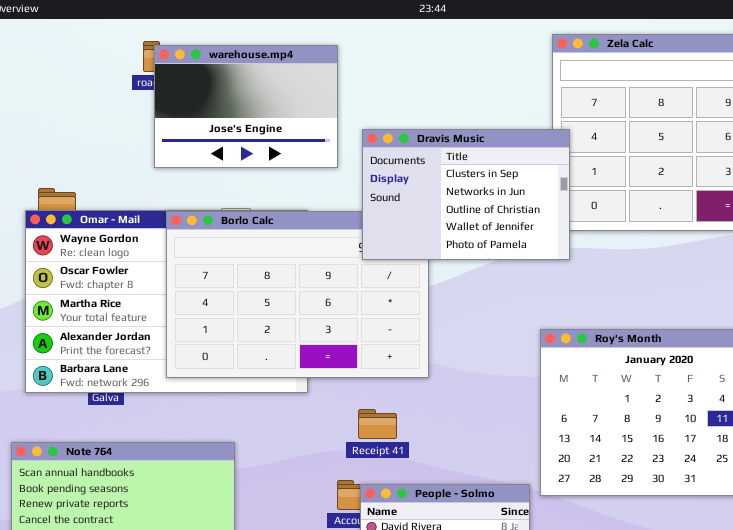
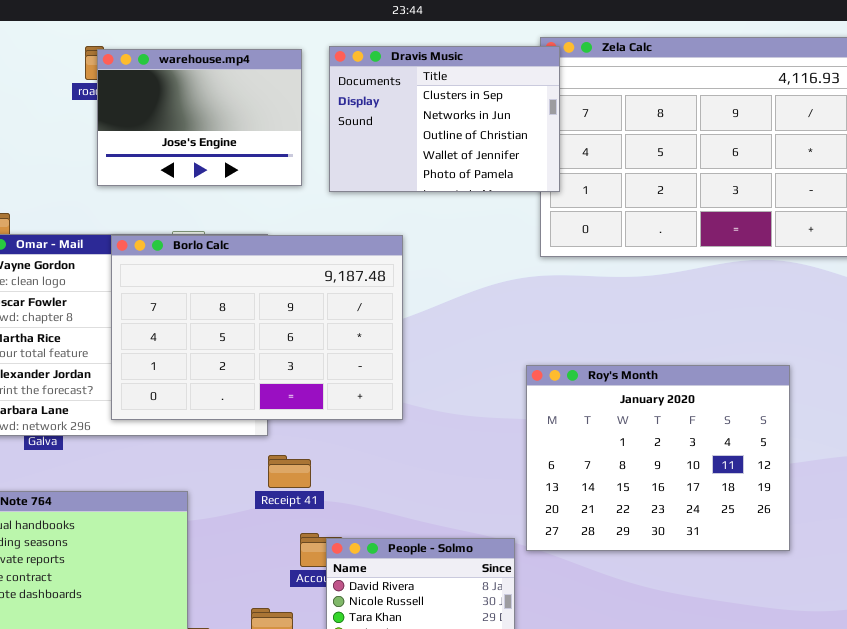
Dravis Music: [362,129,570,260] -> [329,46,560,192], moved
Receipt 41: [358,409,397,439] -> [268,455,311,488], moved

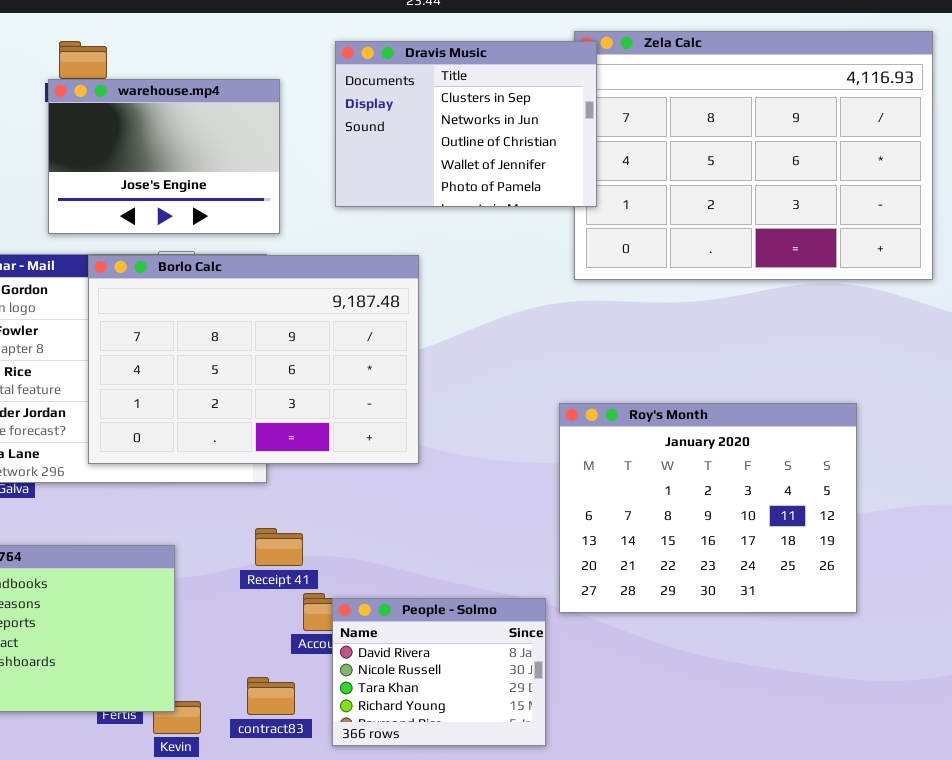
warehouse.mp4: [97,49,302,186] -> [48,79,280,234], moved
Receipt 41: [268,455,311,488] -> [255,528,303,566], moved

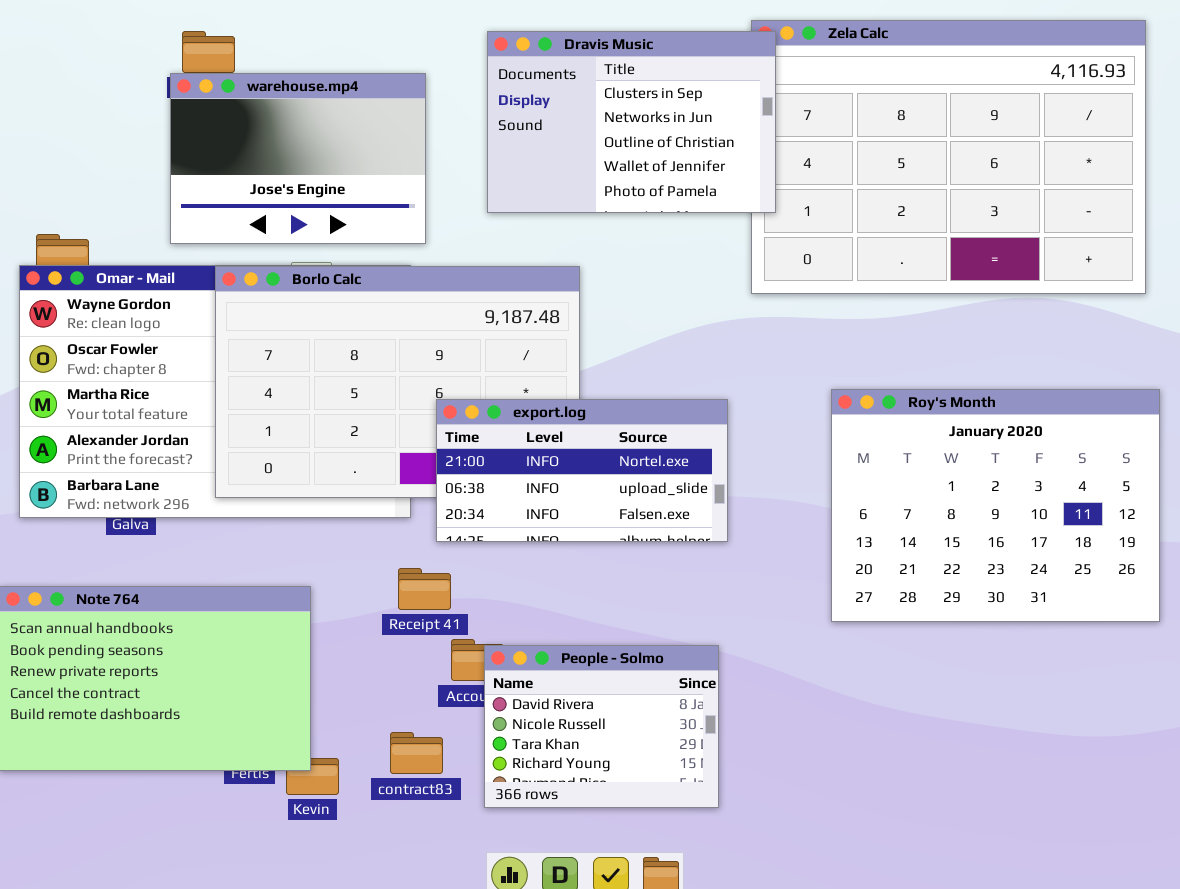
export.log: none -> [436,399,728,542], opened
Roy's Month: [559,403,857,613] -> [831,389,1160,622], moved

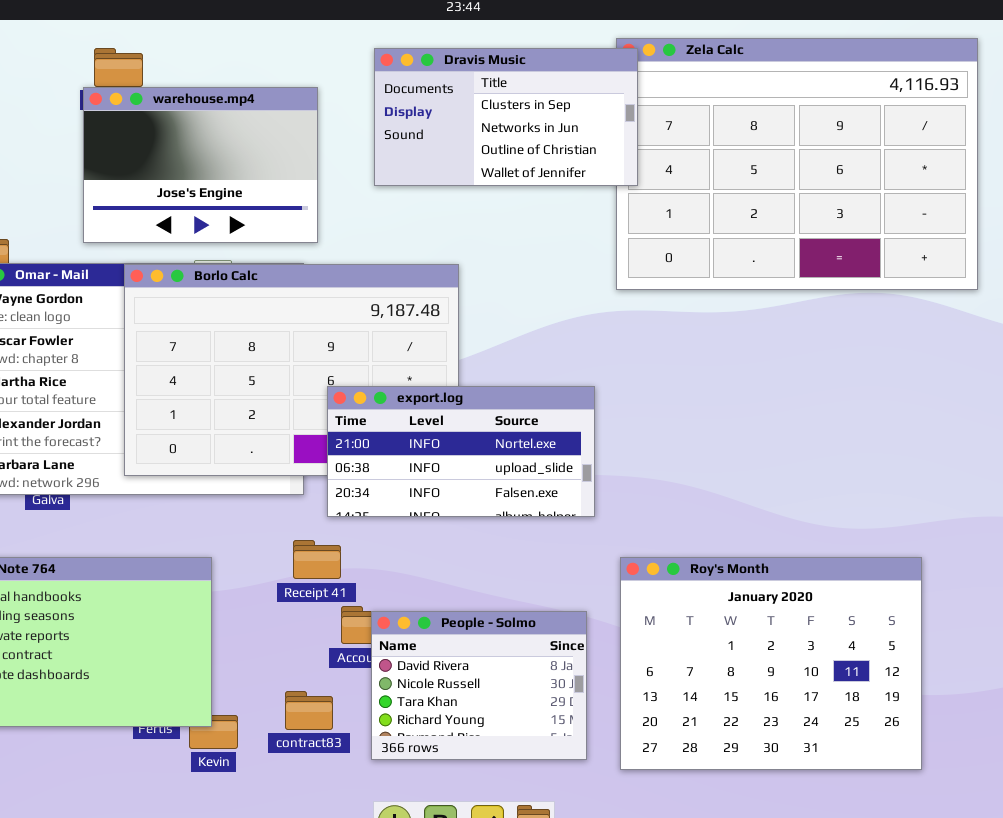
Dravis Music: [487,31,776,213] -> [374,48,638,186], resized
Roy's Month: [831,389,1160,622] -> [620,557,922,770], moved

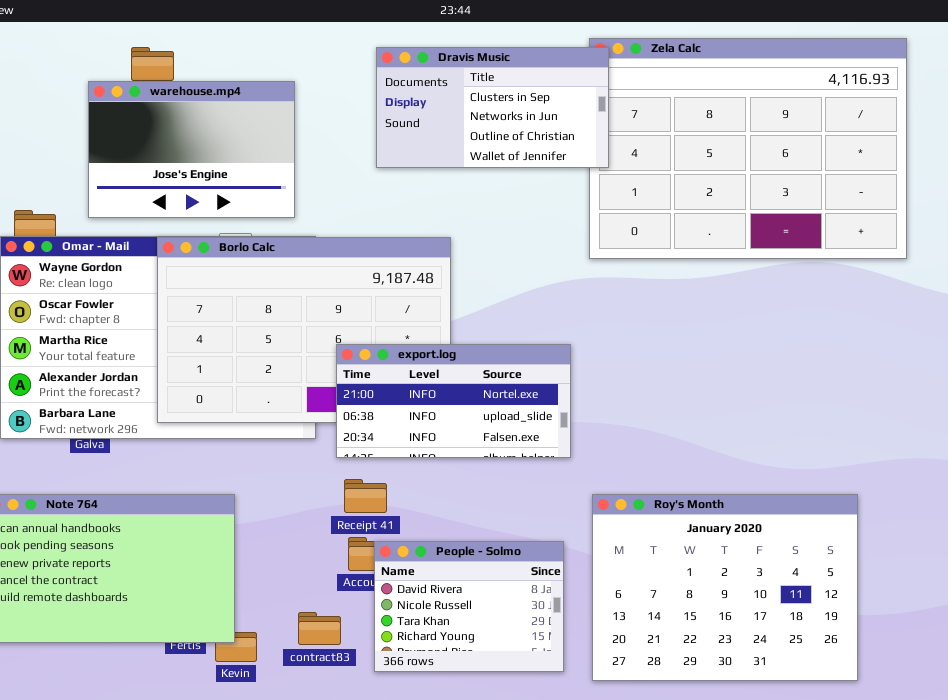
warehouse.mp4: [83,87,318,243] -> [88,81,295,218], moved
Receipt 41: [293,540,341,579] -> [344,479,387,513], moved

